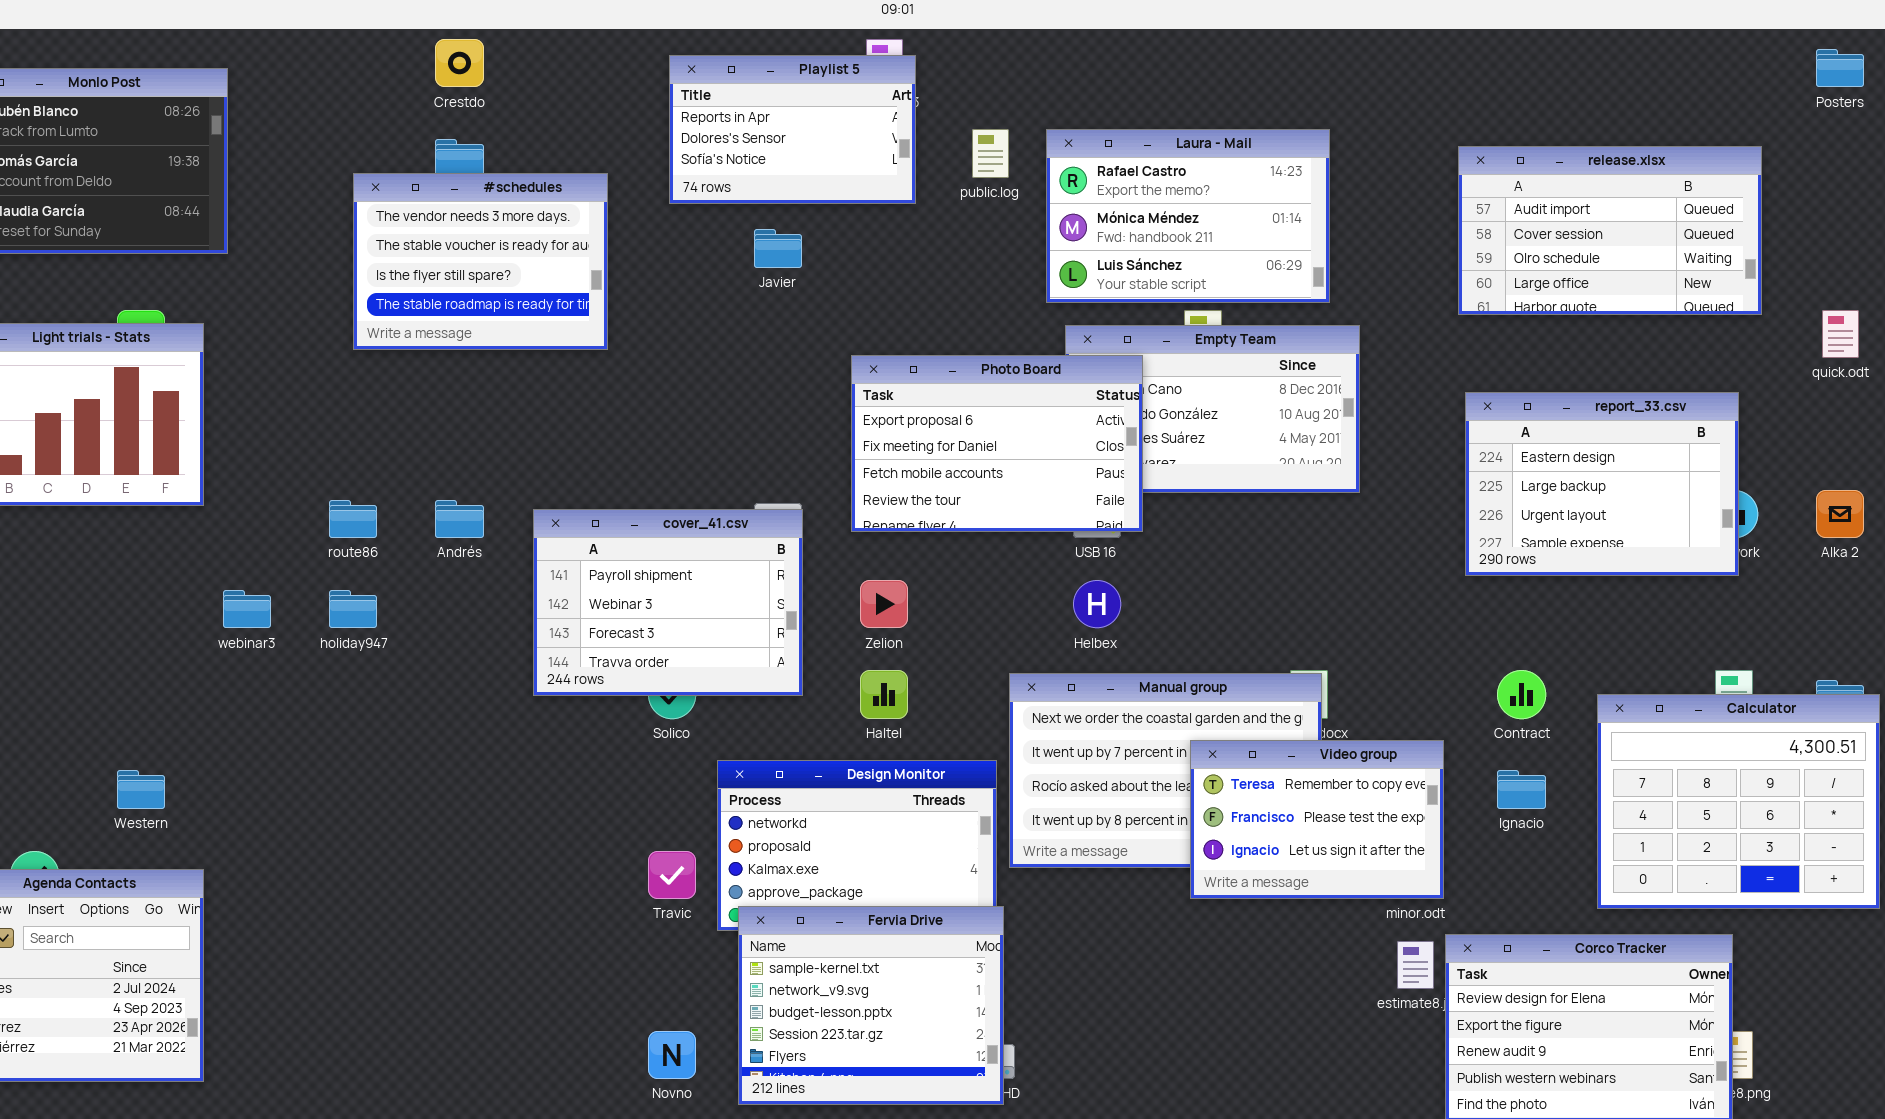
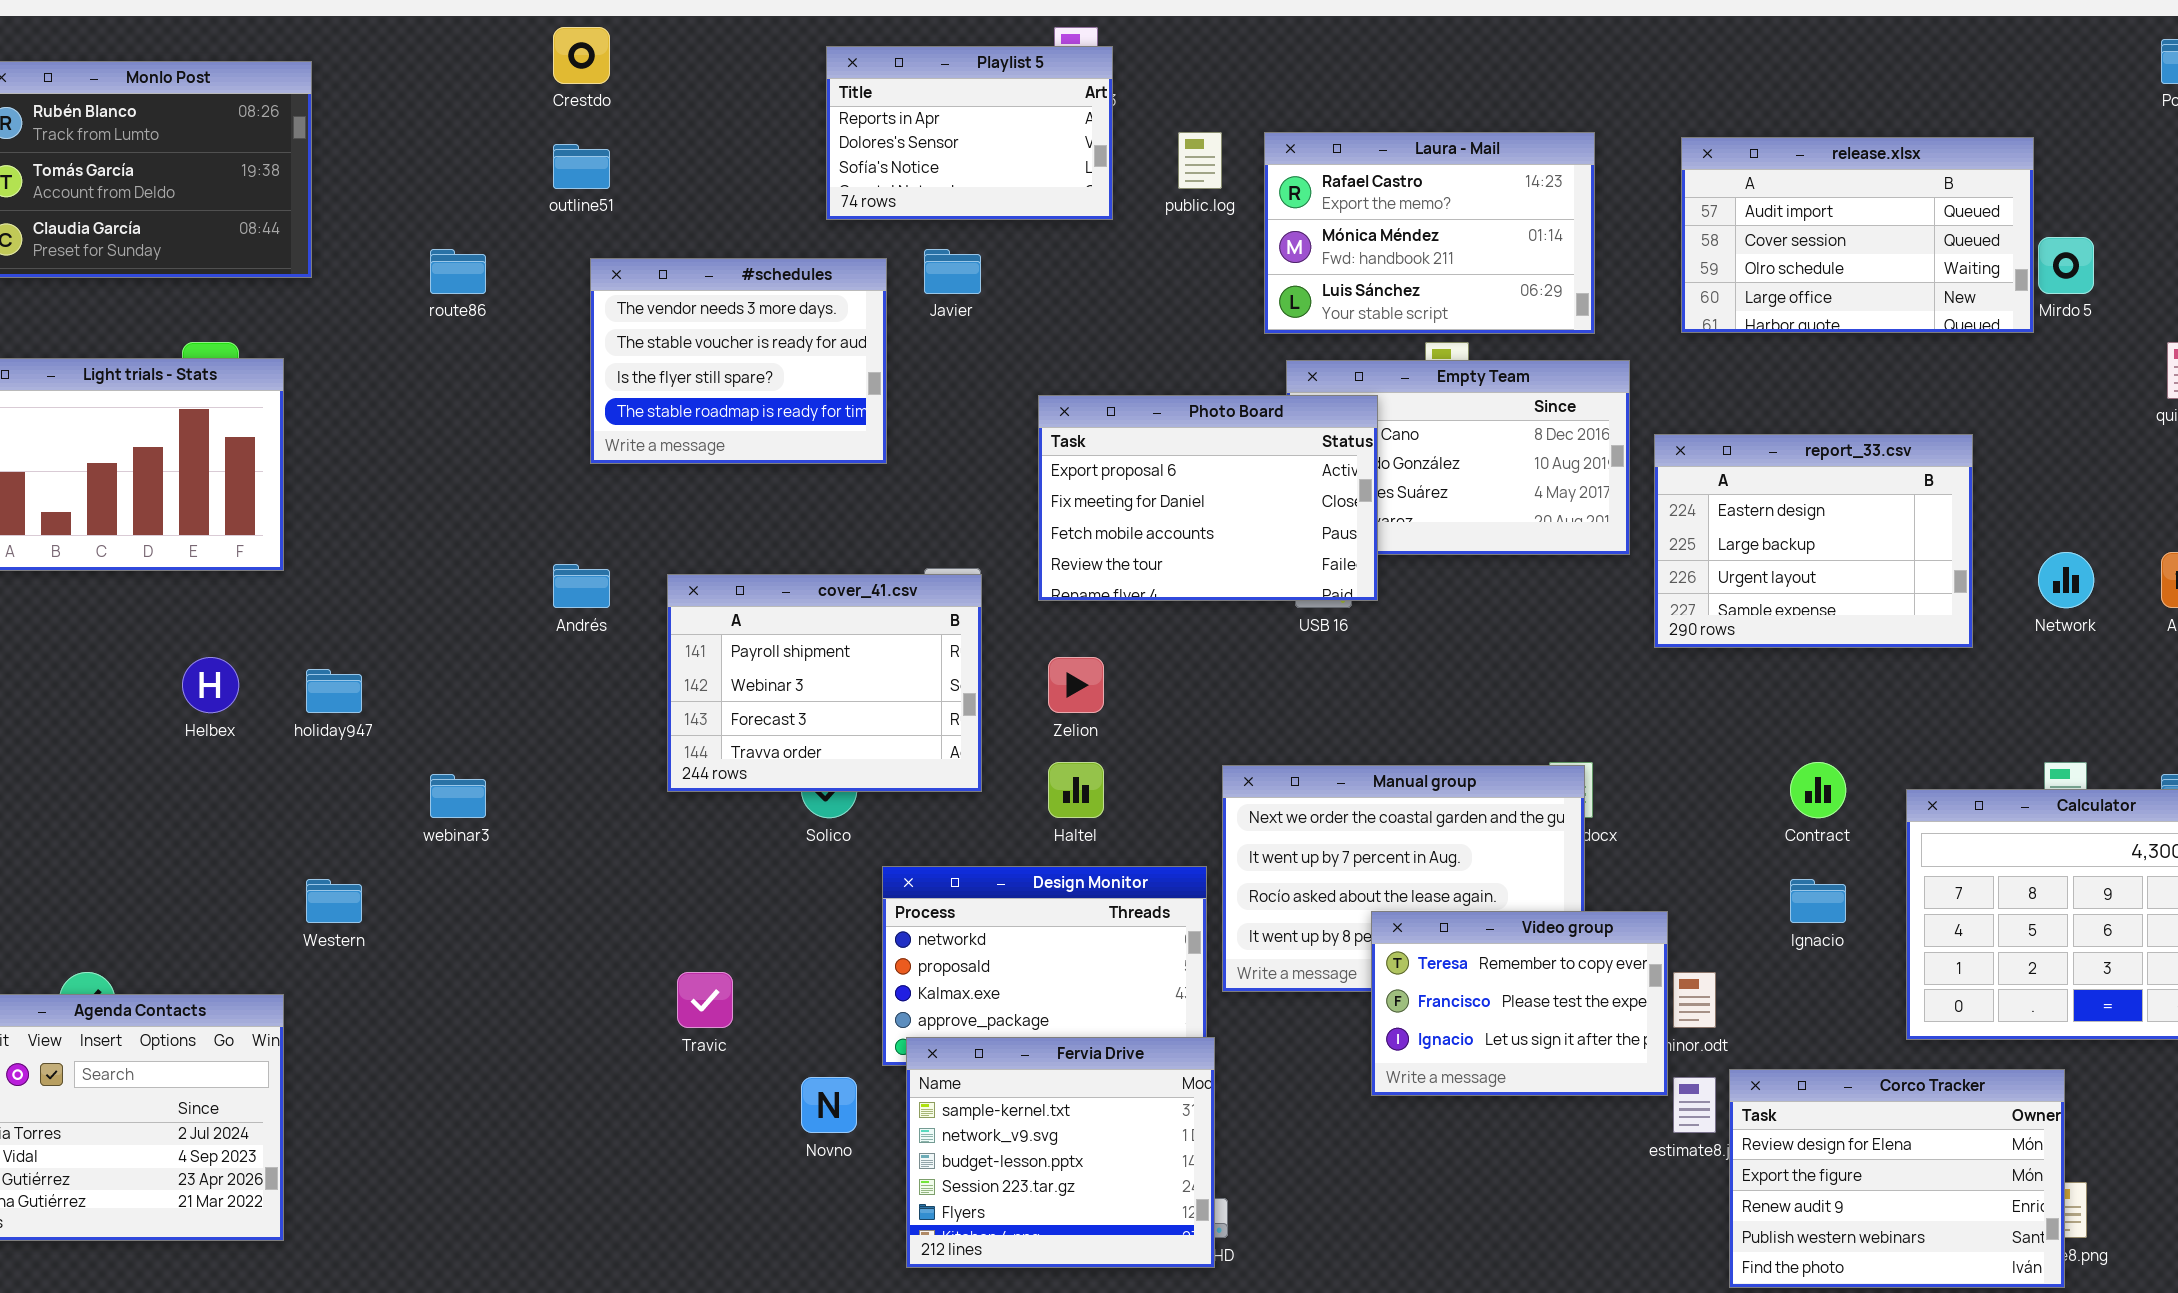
release.xlsx: [1458,146,1762,315] -> [1681,137,2034,333], moved
#schedules: [353,173,608,350] -> [590,258,887,464], moved
report_33.csv: [1465,392,1739,576] -> [1654,434,1973,648], moved
route86: [329,500,377,538] -> [430,249,486,294], moved
Helbex: [1073,580,1121,628] -> [182,657,239,713], moved
webinar3: [223,590,271,628] -> [430,774,486,818], moved
holiday947: [329,590,377,628] -> [306,669,362,713], moved
Video group: [1190,740,1444,899] -> [1371,911,1668,1096], moved
Western: [117,770,165,809] -> [306,879,362,923], moved
Travic: [648,851,696,899] -> [677,972,733,1028], moved
Novno: [648,1031,696,1079] -> [801,1077,857,1133], moved

